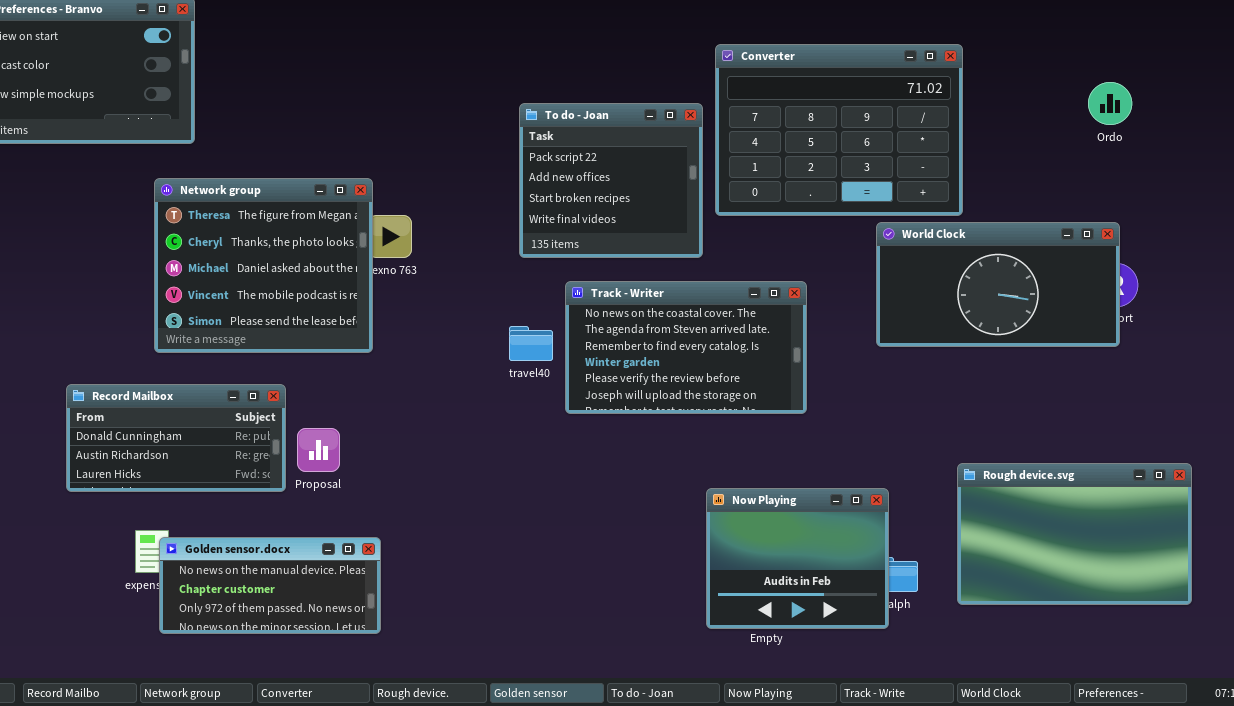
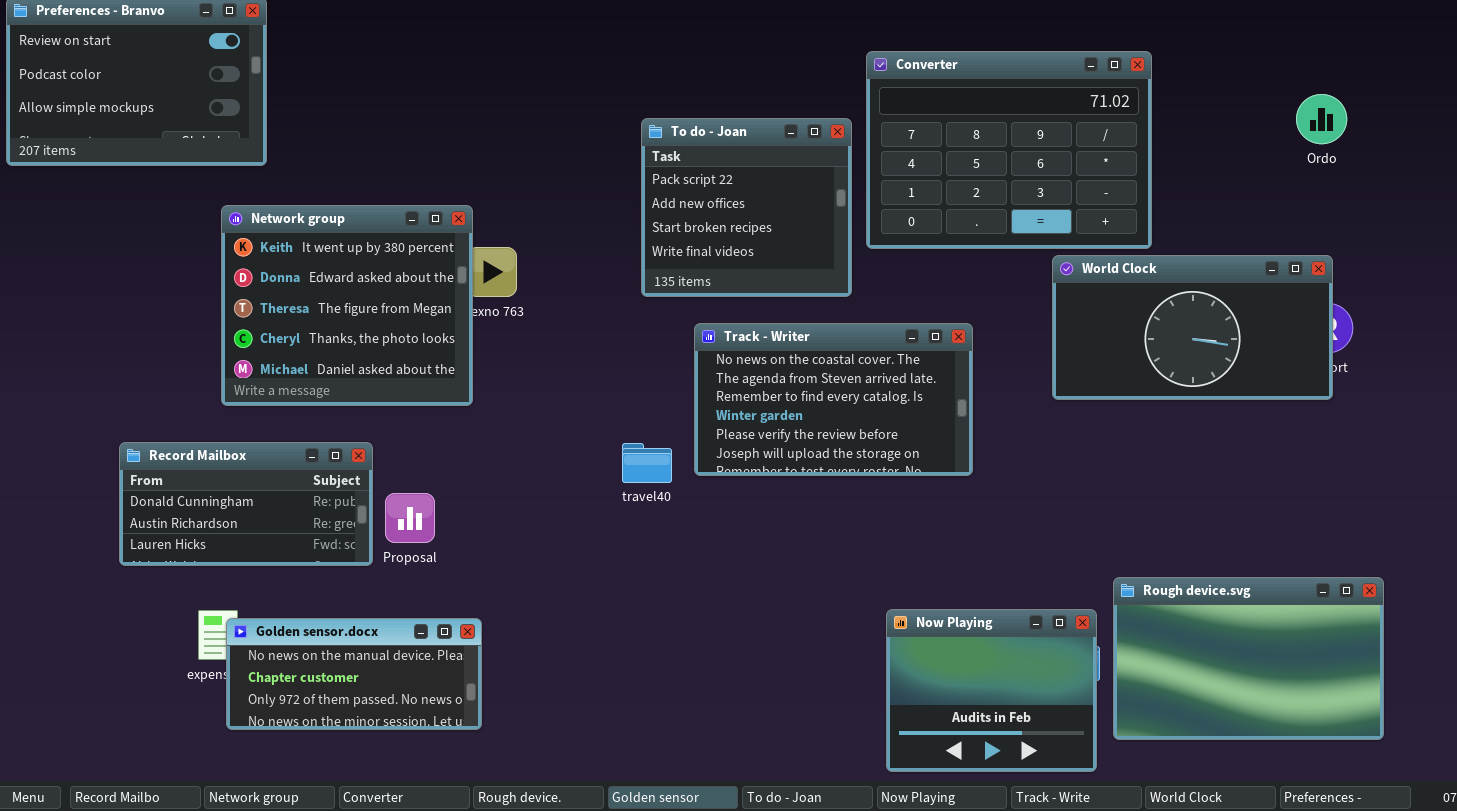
Network group: [154,178,373,353] -> [221,205,473,406], scrolled up 2 rows
travel40: [509,326,553,361] -> [622,443,672,483], moved
Rough device.svg: [957,463,1192,605] -> [1113,577,1384,740], moved
Now Playing: [706,488,889,629] -> [886,609,1097,772], moved

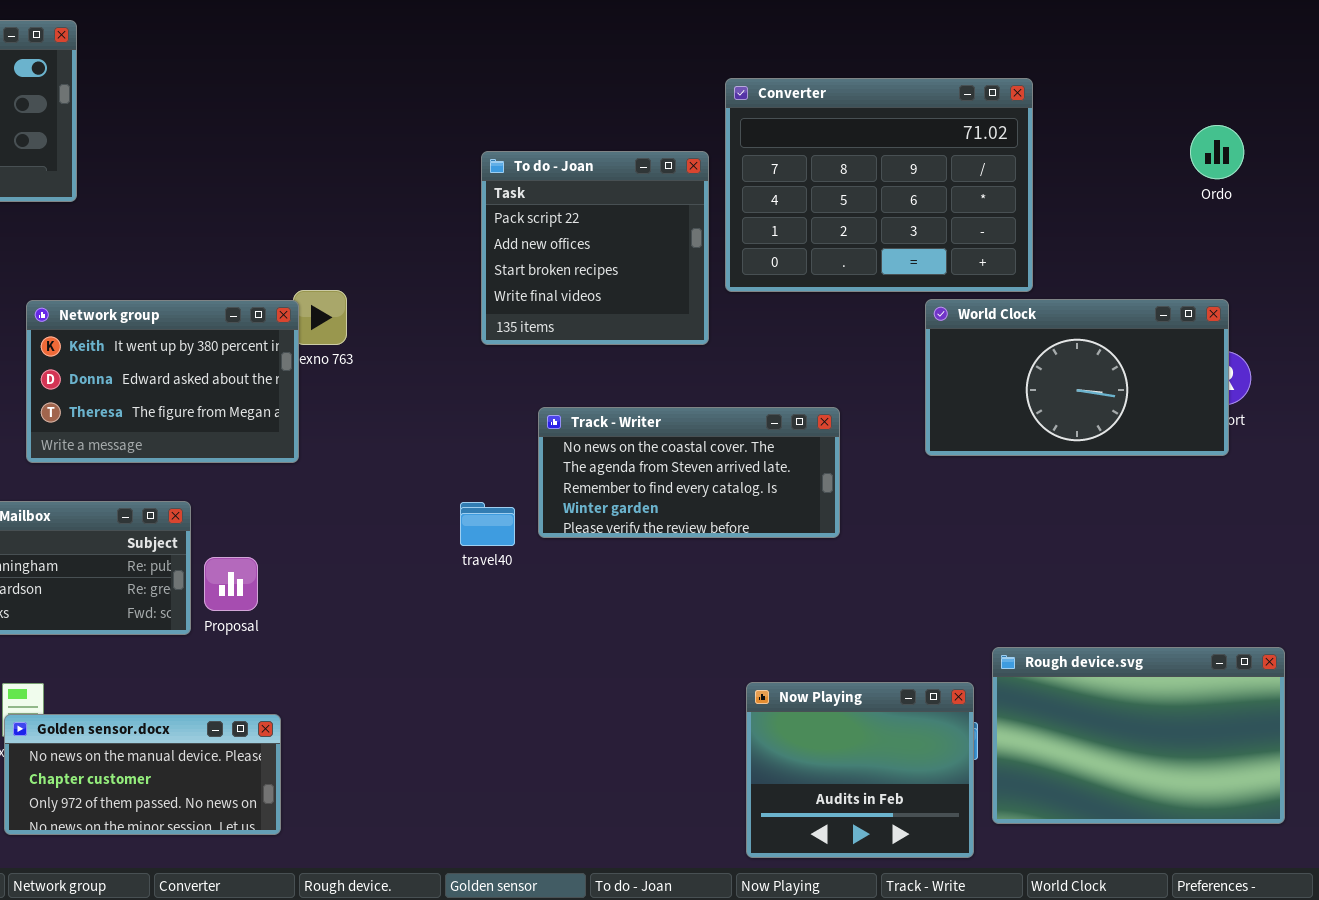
Network group: [221,205,473,406] -> [26,300,299,463], resized
Track - Writer: [694,323,973,476] -> [538,407,840,538], resized
Golden sensor.docx: [226,618,482,730] -> [4,714,281,835], moved

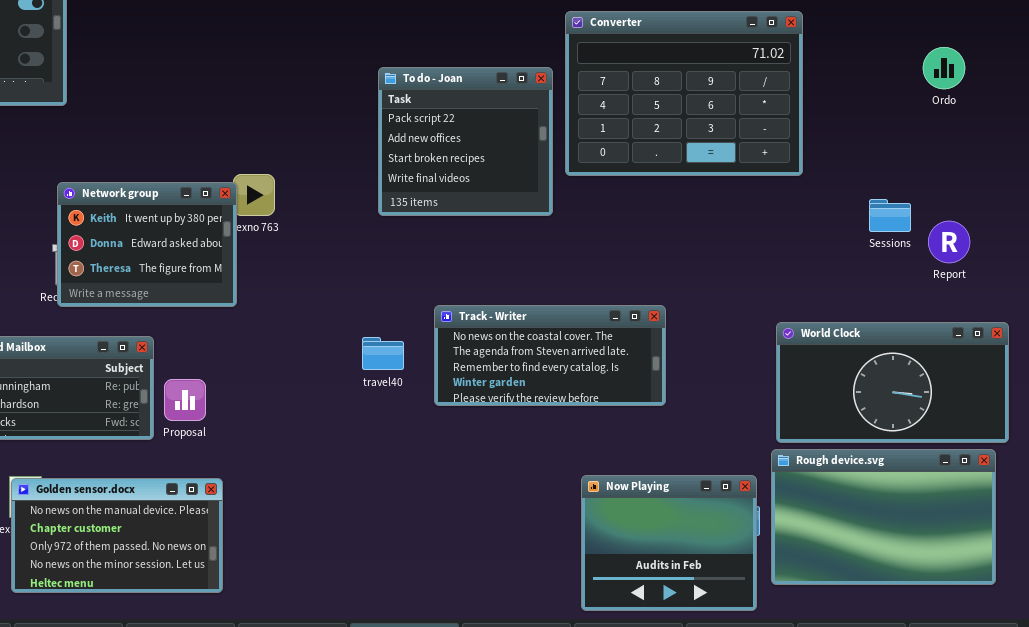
World Clock: [925,299,1229,456] -> [776,322,1009,443], moved
Network group: [26,300,299,463] -> [57,182,237,307], resized
Track - Writer: [538,407,840,538] -> [434,305,666,406], moved
Golden sensor.docx: [4,714,281,835] -> [11,478,223,593], resized

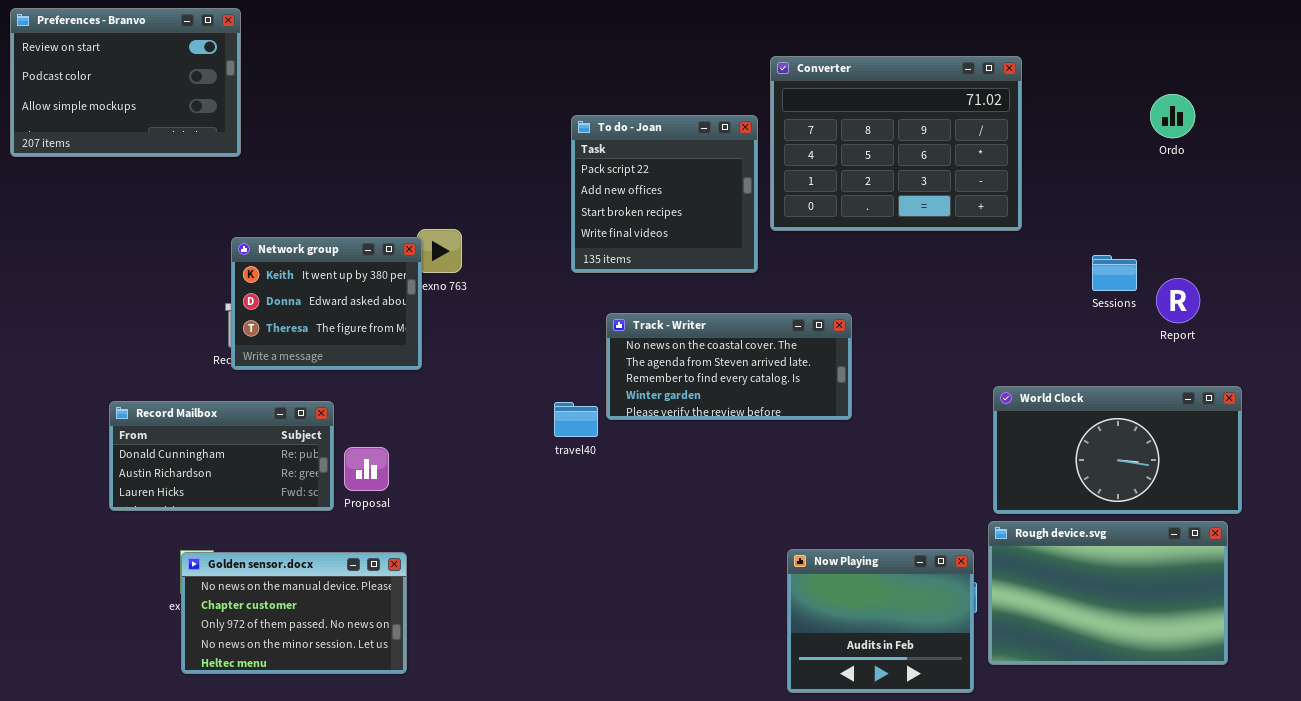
Track - Writer: [434,305,666,406] -> [606,313,852,420], moved

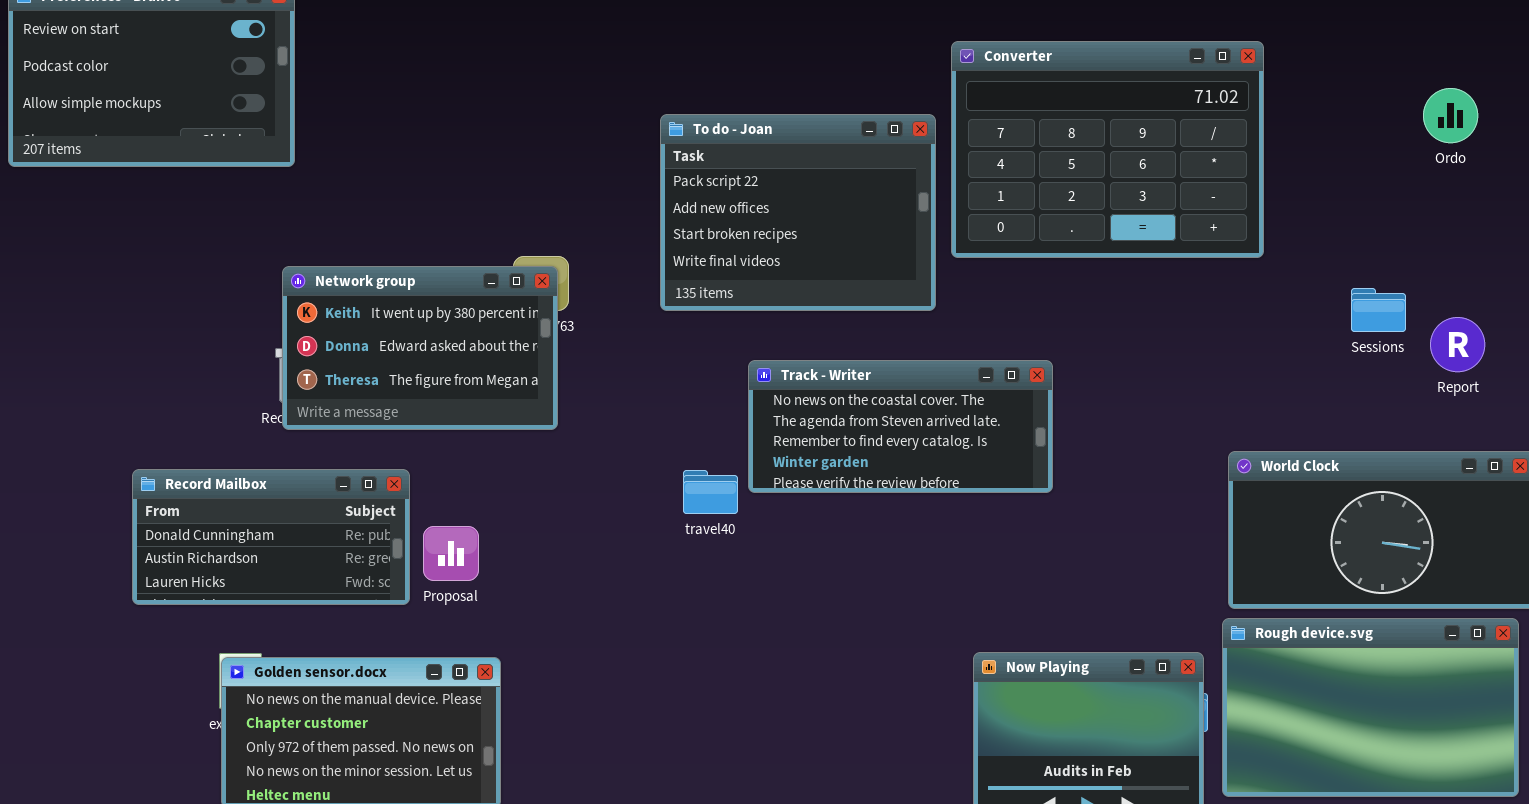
To do - Joan: [571,115,758,273] -> [660,114,936,311], resized
Network group: [231,237,422,370] -> [282,266,558,430], resized

